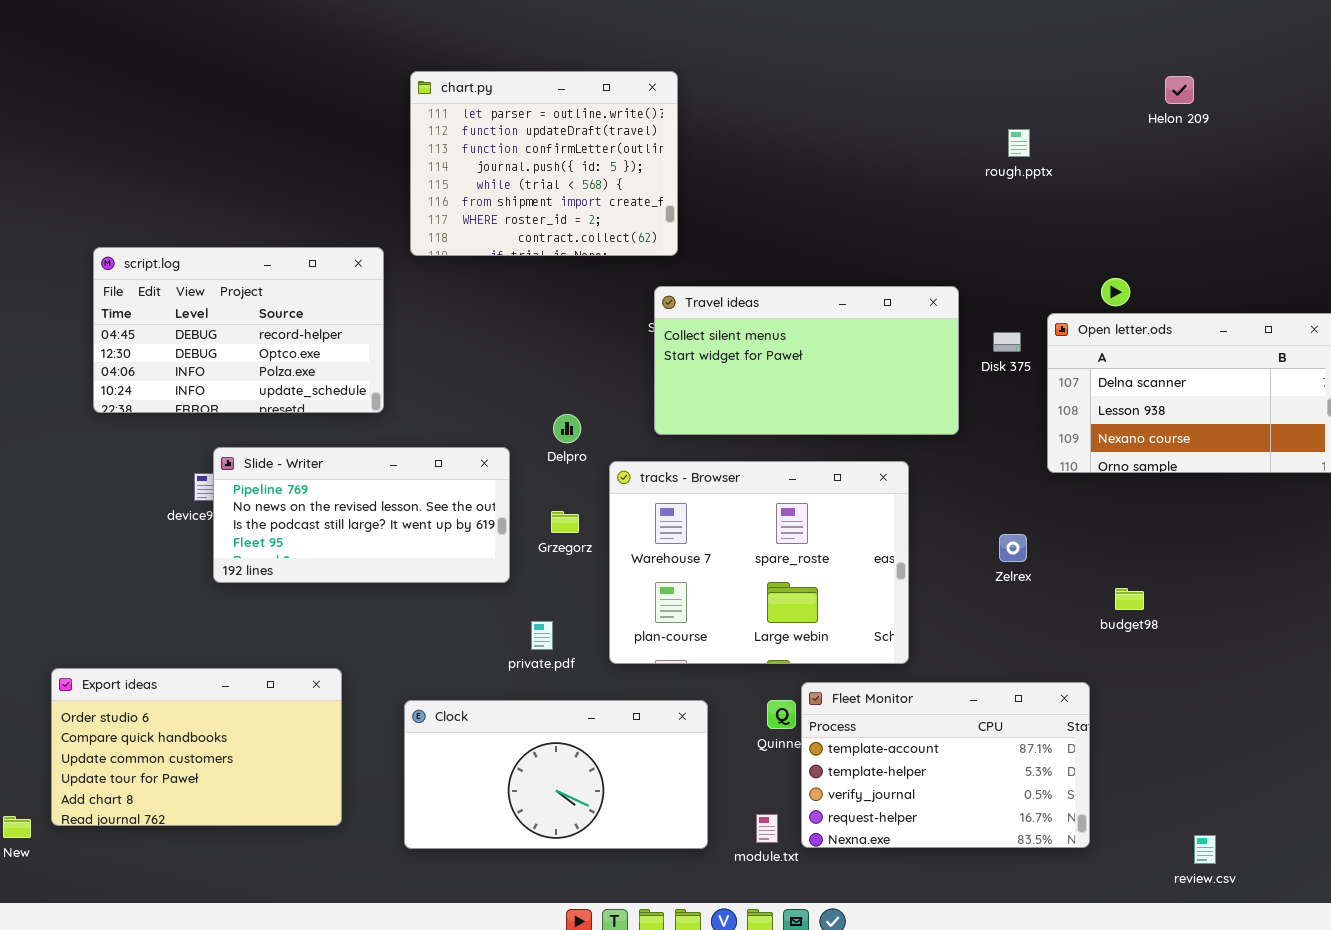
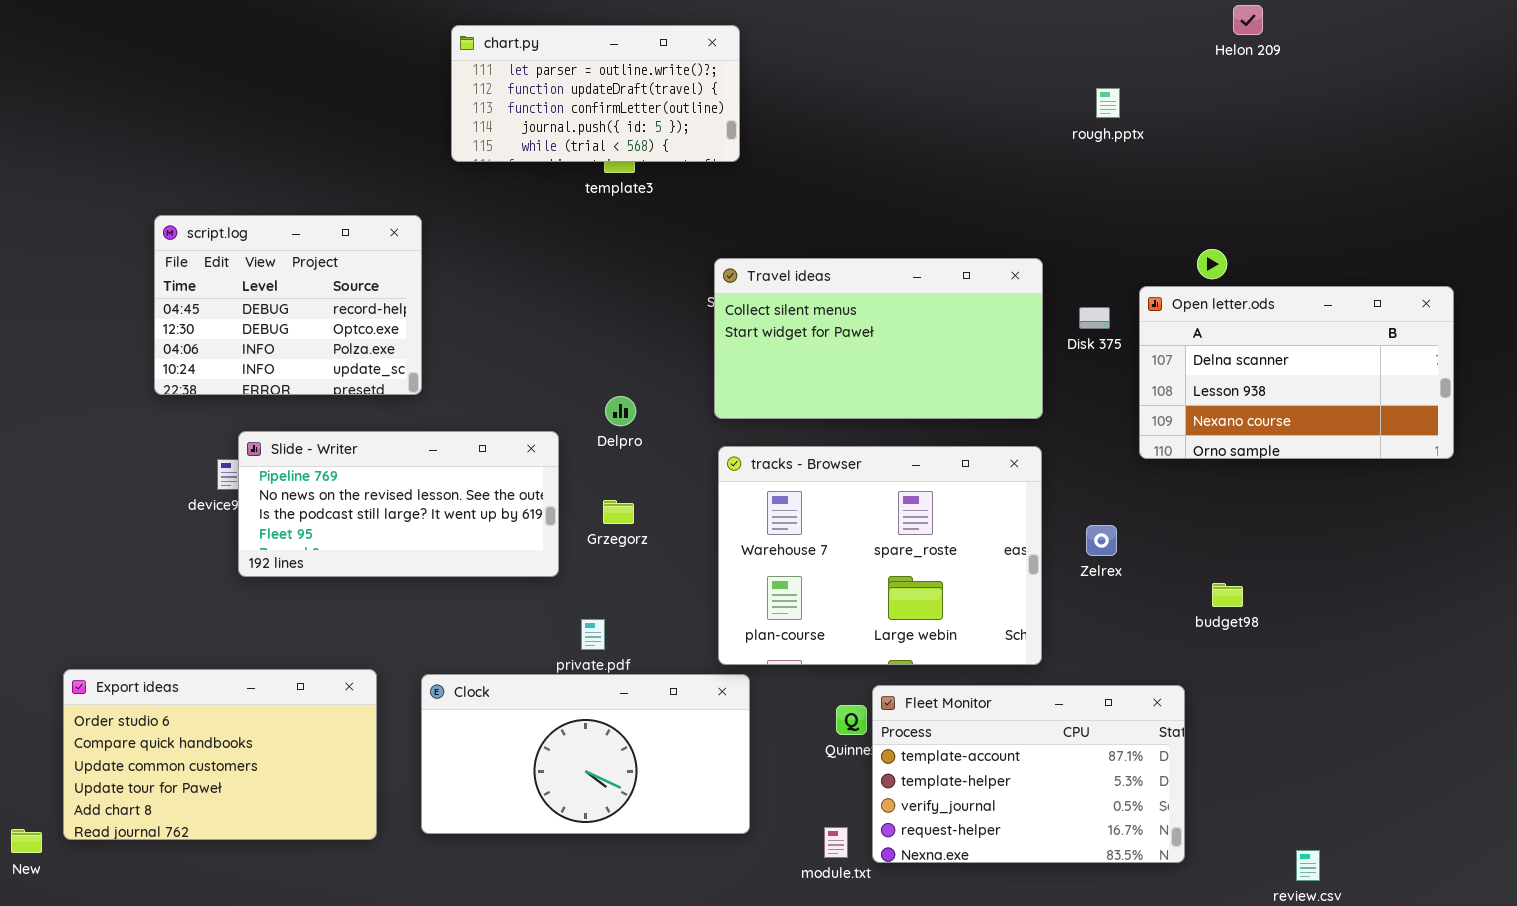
chart.py: [410,71,678,256] -> [451,25,740,162], resized
Helon 209: [1165,76,1194,104] -> [1233,5,1263,35], moved
script.log: [93,247,384,413] -> [154,215,422,395], resized
tracks - Browser: [609,461,909,664] -> [718,446,1042,665], moved
Clock: [404,700,708,849] -> [421,674,750,834], moved

